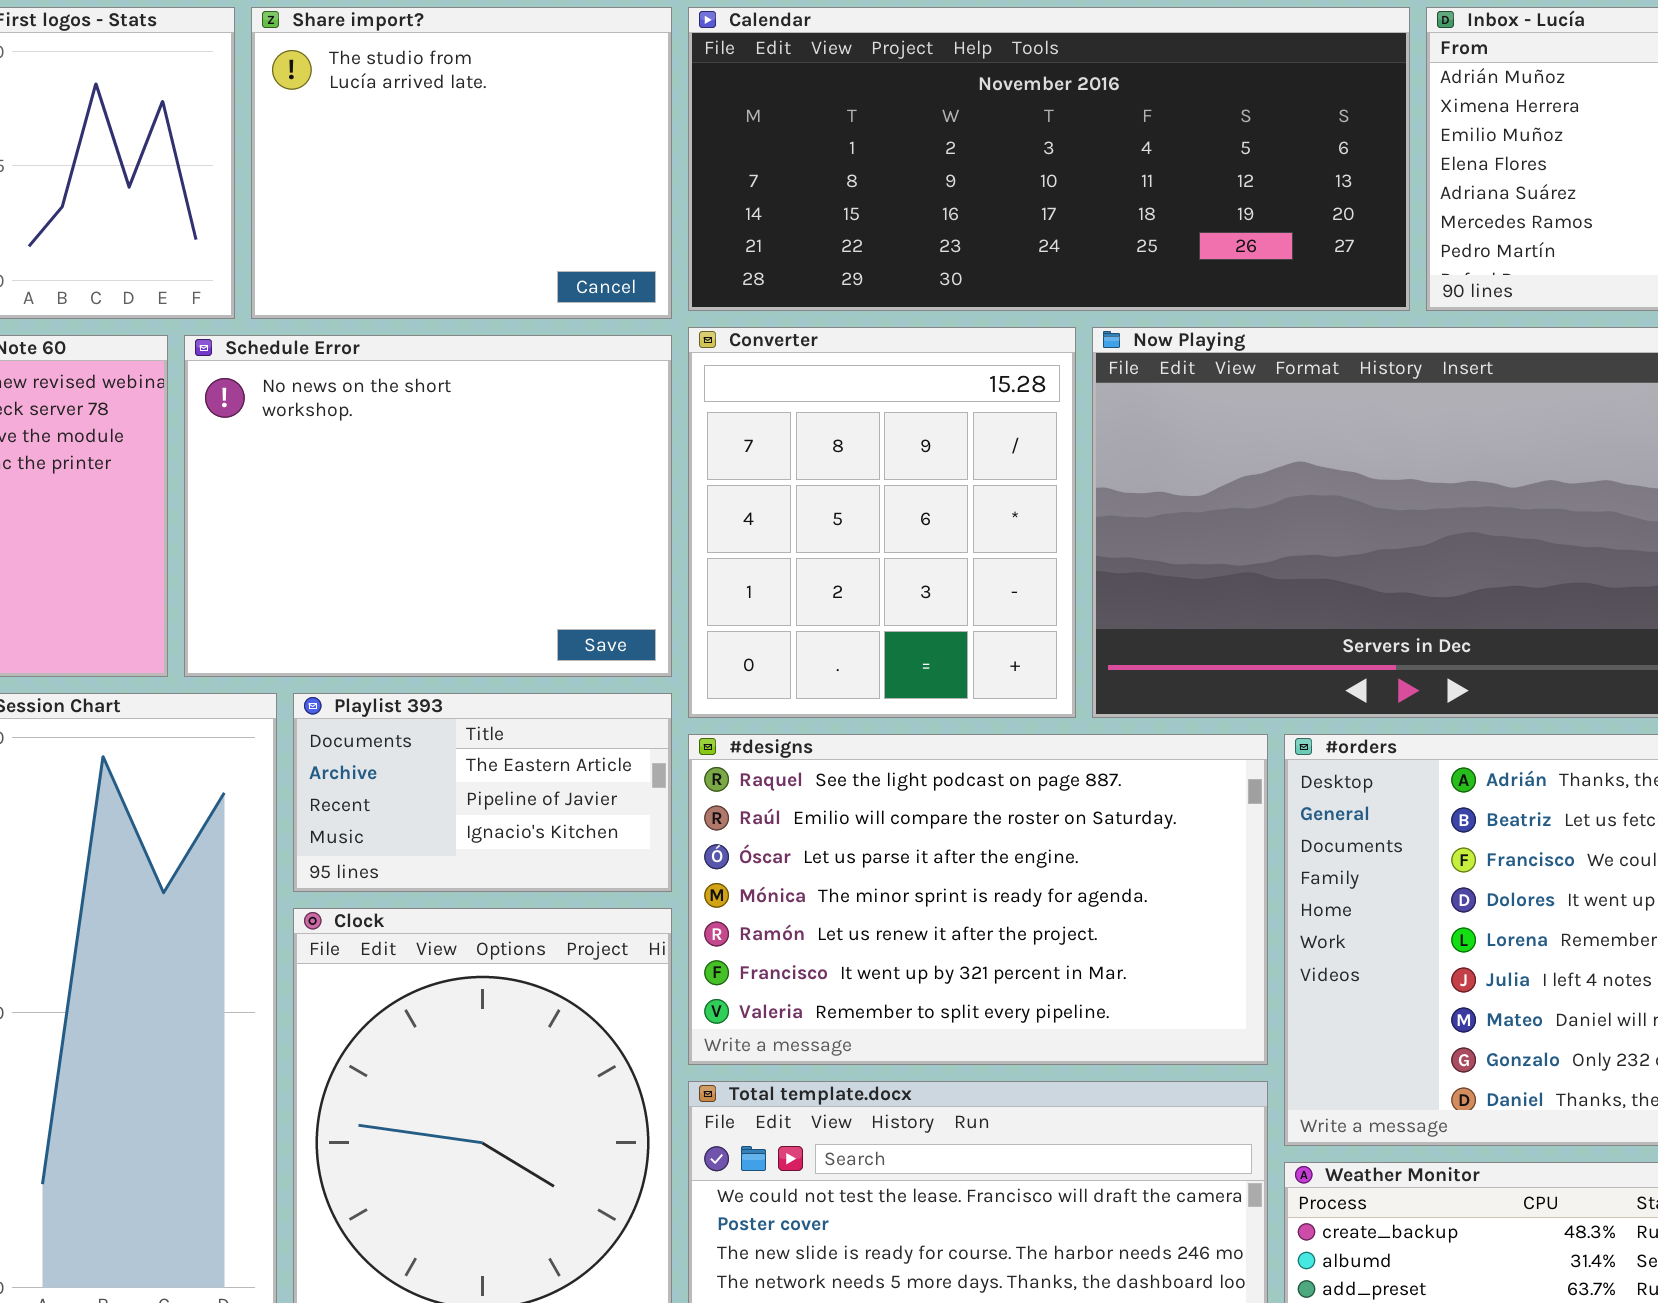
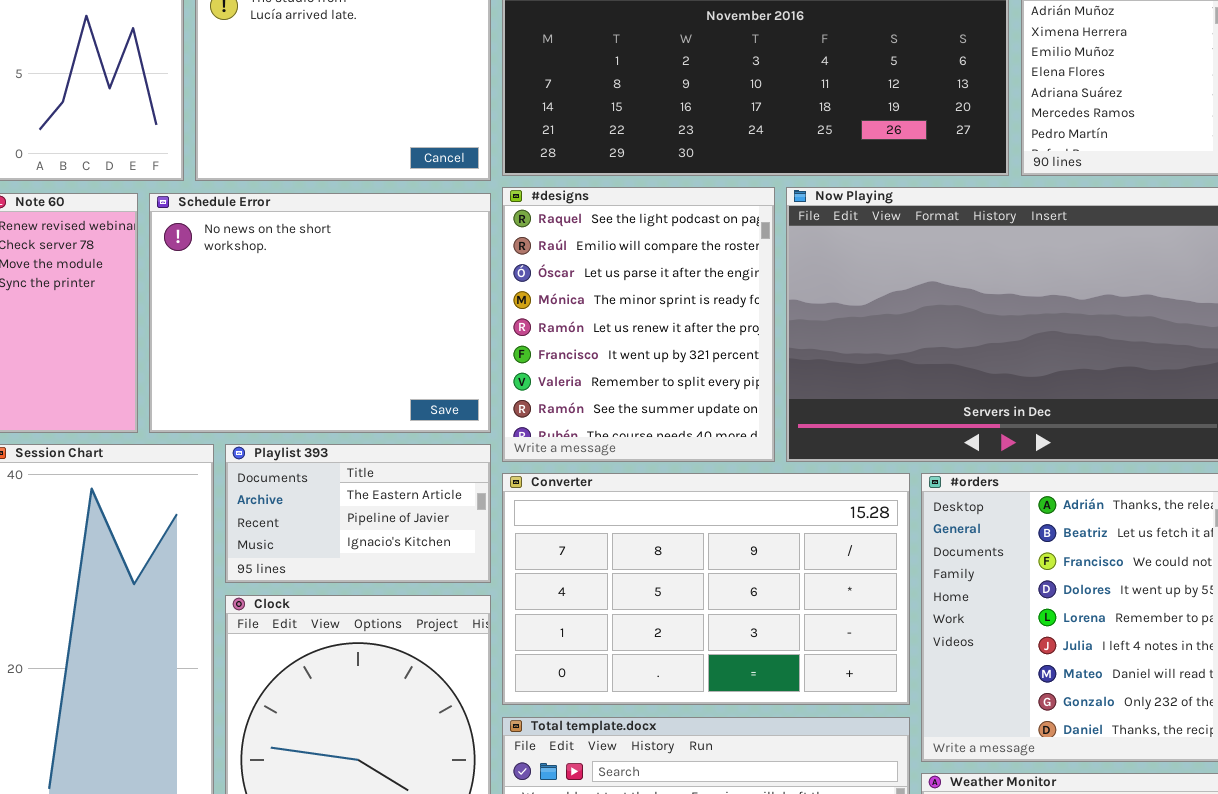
Converter: [688,327,1076,718] -> [502,473,910,705], moved, resized
#designs: [688,734,1268,1065] -> [502,187,775,462], moved, resized

